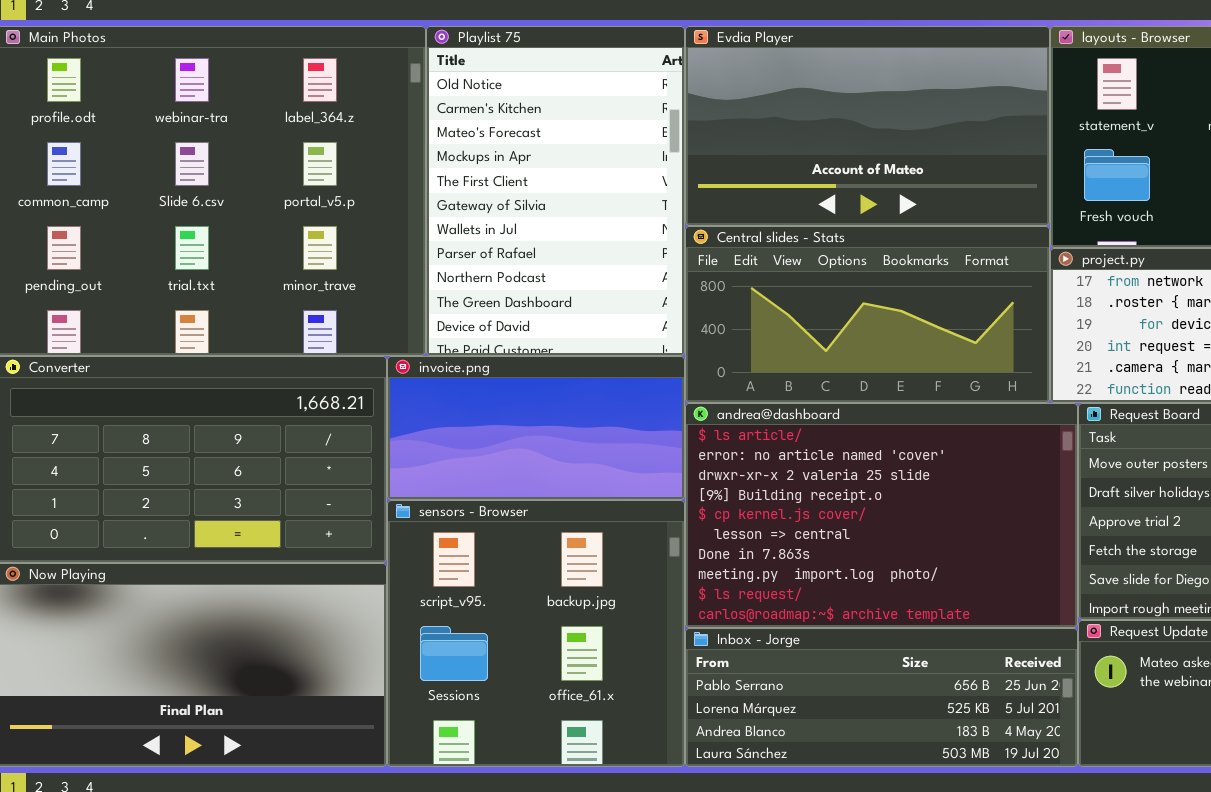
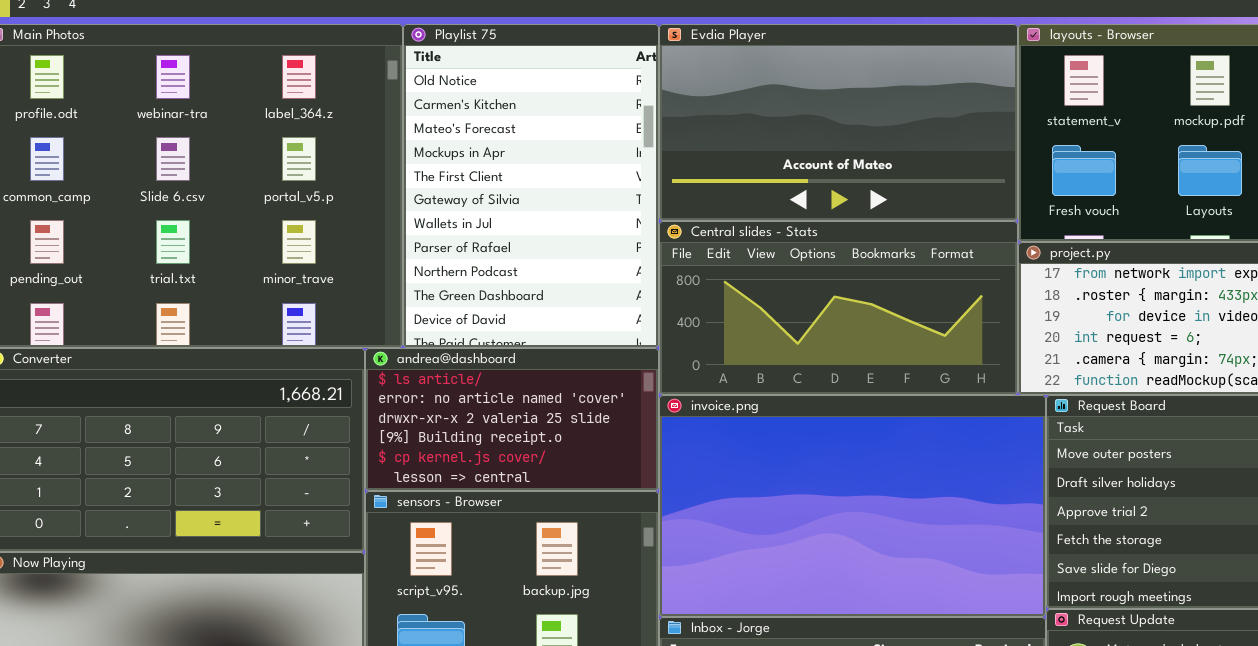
invoice.png: [387,356,685,500] -> [659,395,1046,617], moved, resized
andrea@dashboard: [685,403,1078,628] -> [365,348,659,491], moved, resized

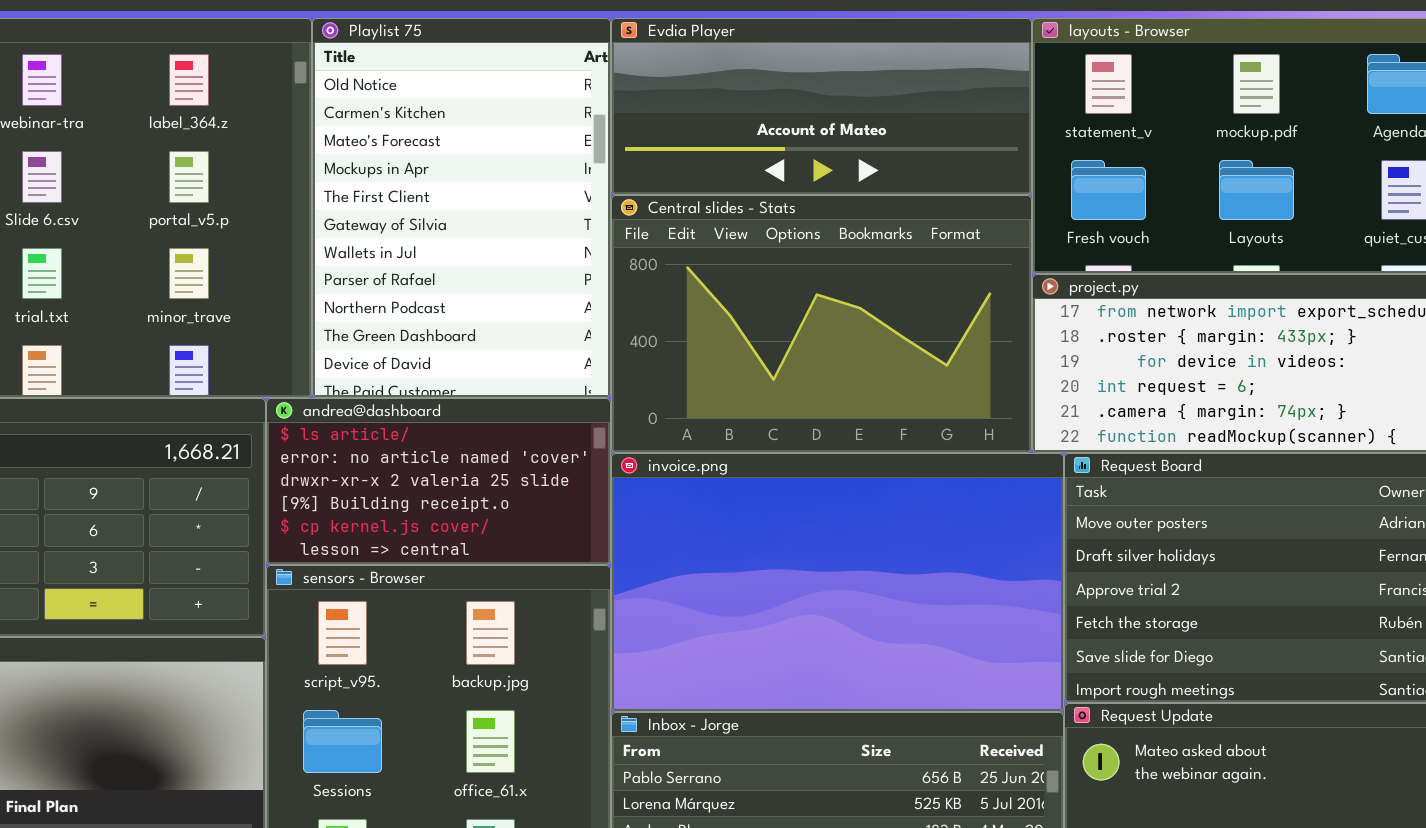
Evdia Player: [659,24,1018,221] -> [611,18,1032,195], resized
Central slides - Stats: [659,221,1018,395] -> [611,195,1032,453], resized

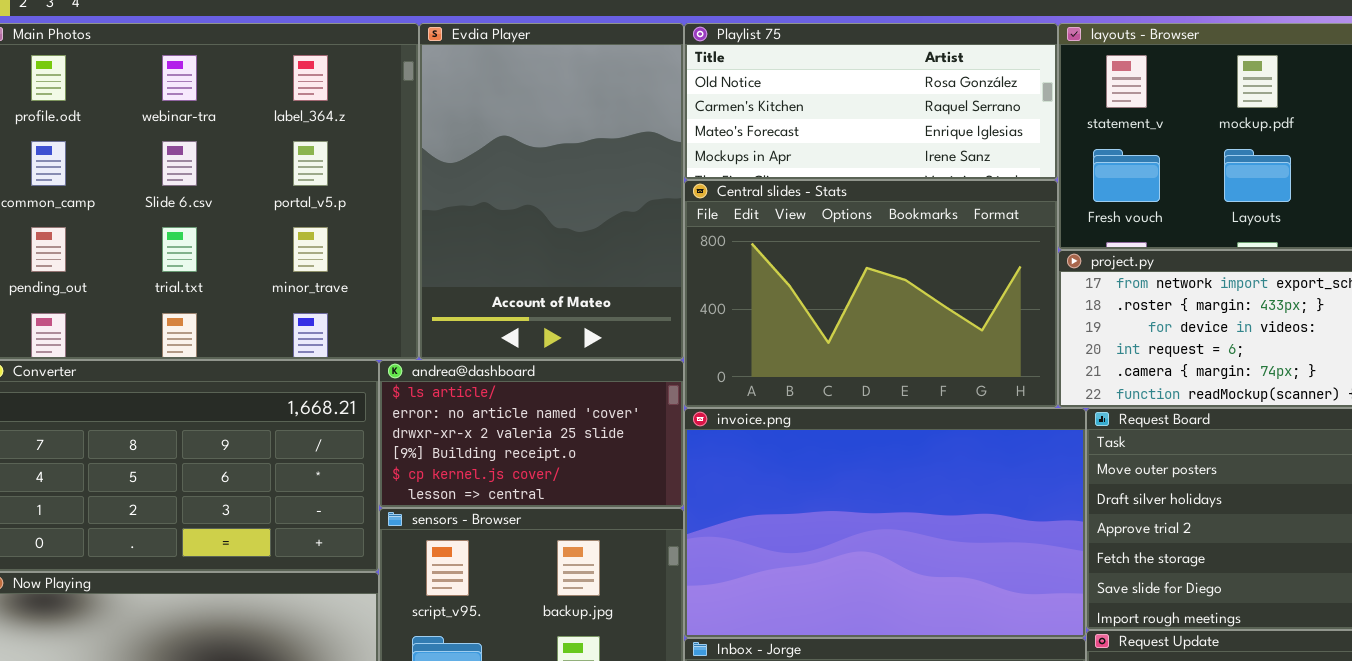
Playlist 75: [312,18,611,398] -> [684,23,1058,180], moved, resized
Evdia Player: [611,18,1032,195] -> [419,23,684,360], moved, resized

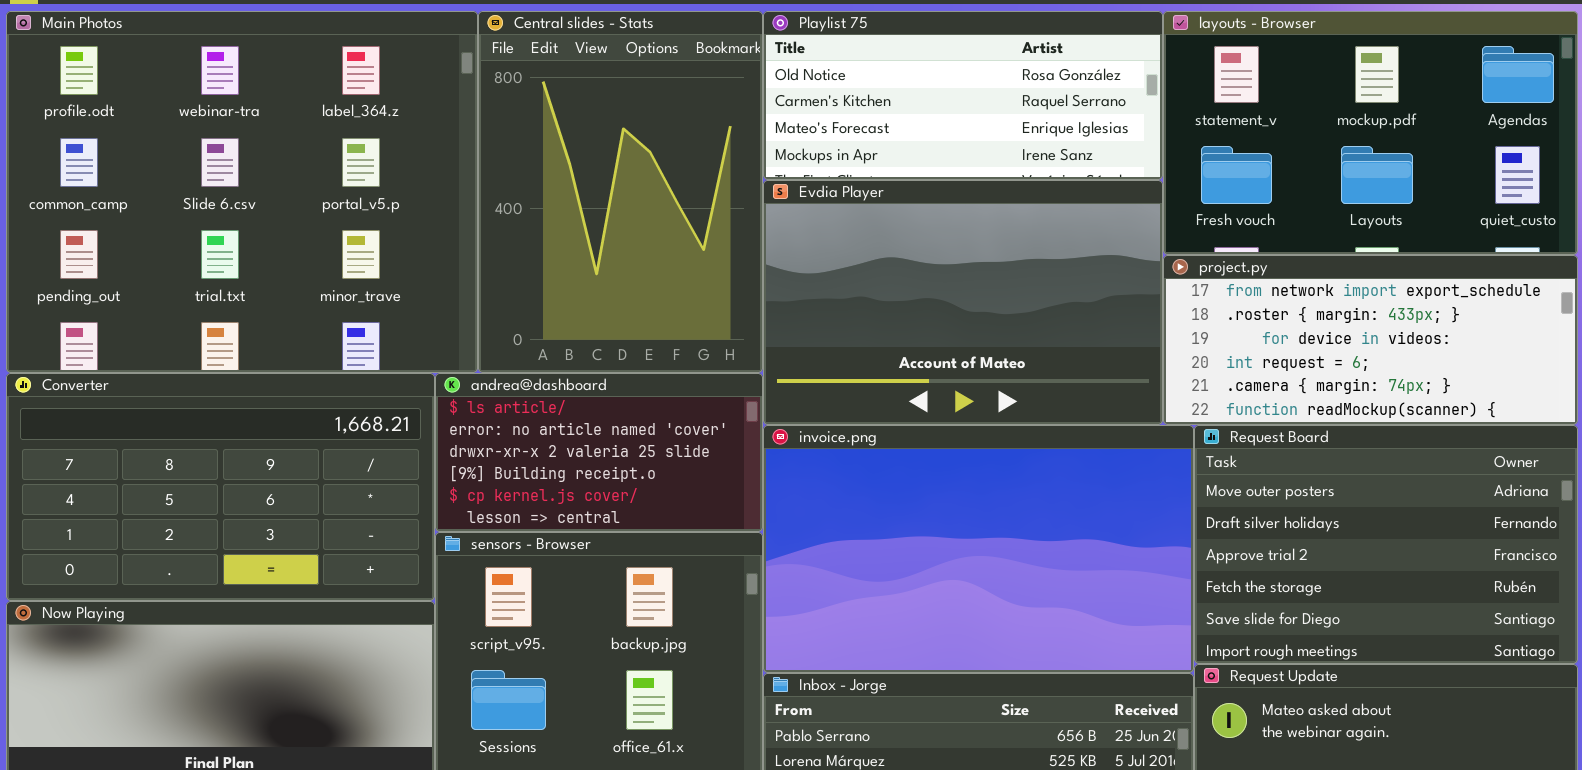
Evdia Player: [419,23,684,360] -> [763,180,1163,425], moved, resized
Central slides - Stats: [684,180,1058,408] -> [478,11,763,373], moved, resized

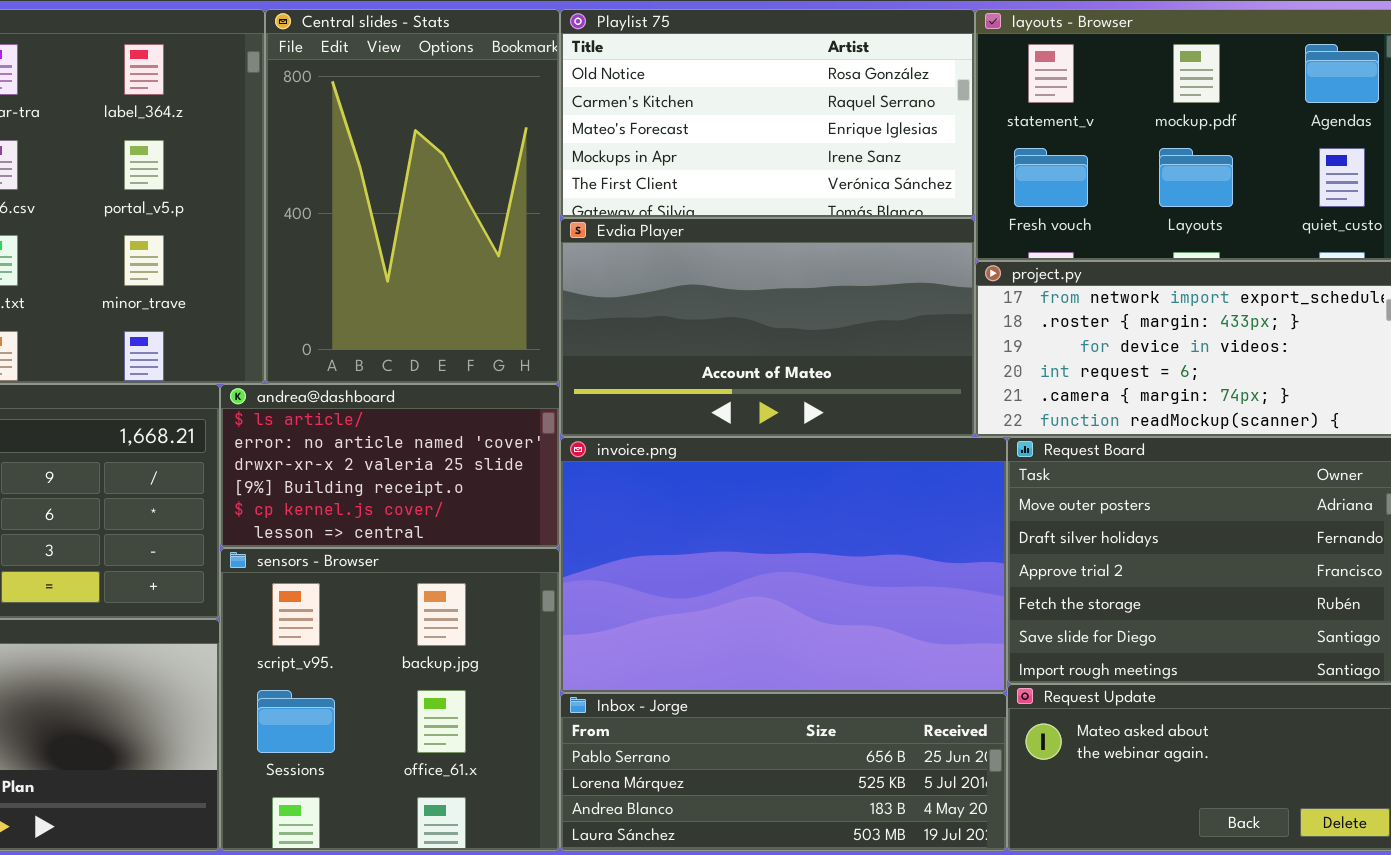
Playlist 75: [763,11,1163,180] -> [560,9,975,218], resized
Evdia Player: [763,180,1163,425] -> [560,218,975,437], resized

